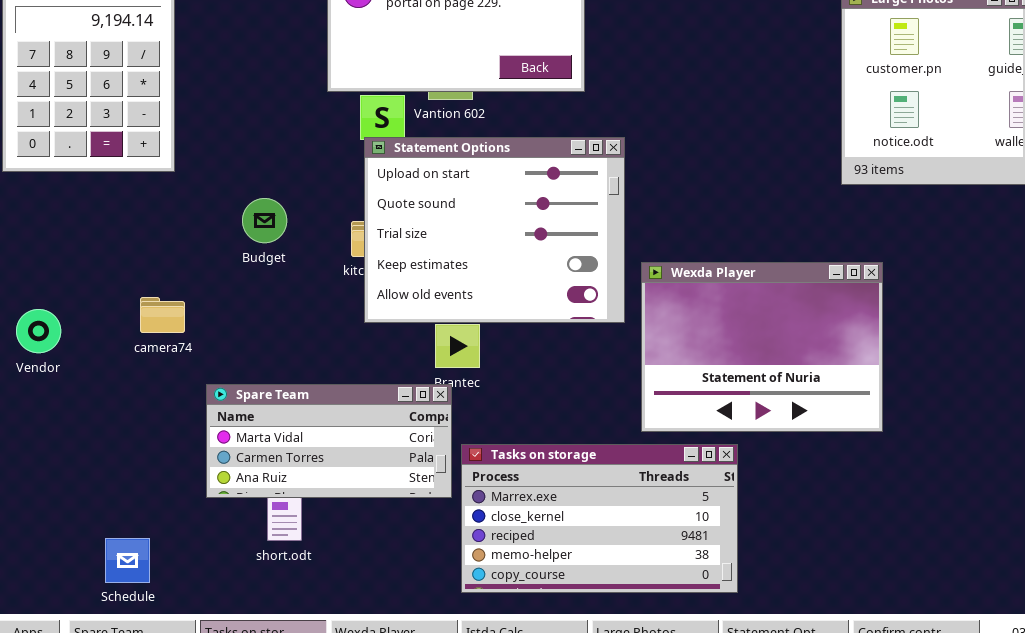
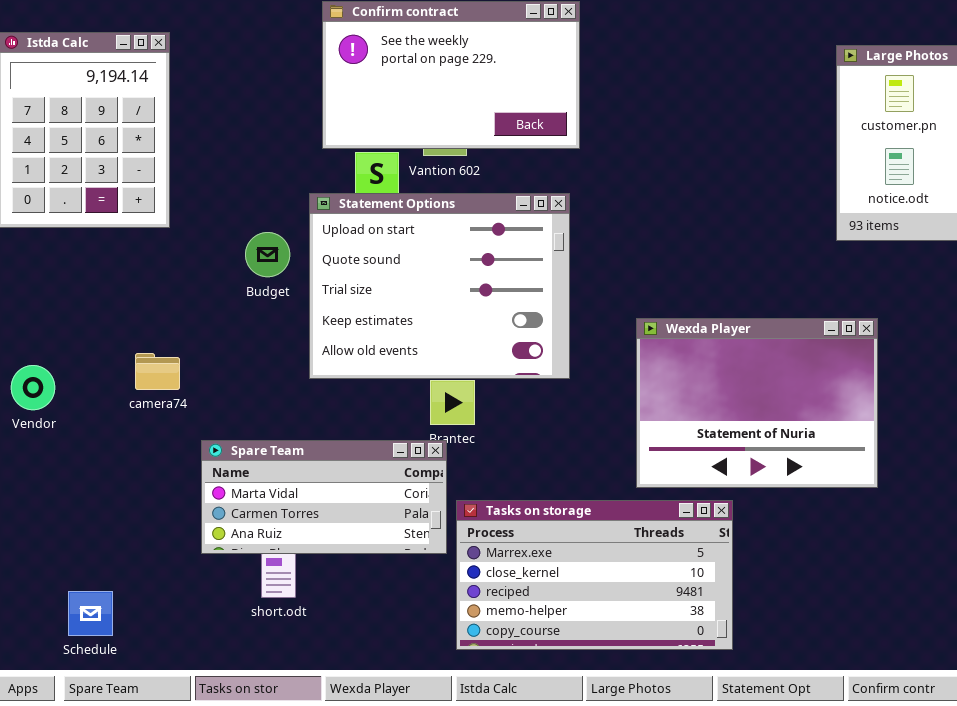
Statement Options: [364,137,625,323] -> [309,193,570,379], moved
Budget: [242,198,287,243] -> [245,232,290,277], moved
Schedule: [105,538,150,583] -> [68,591,113,636], moved

